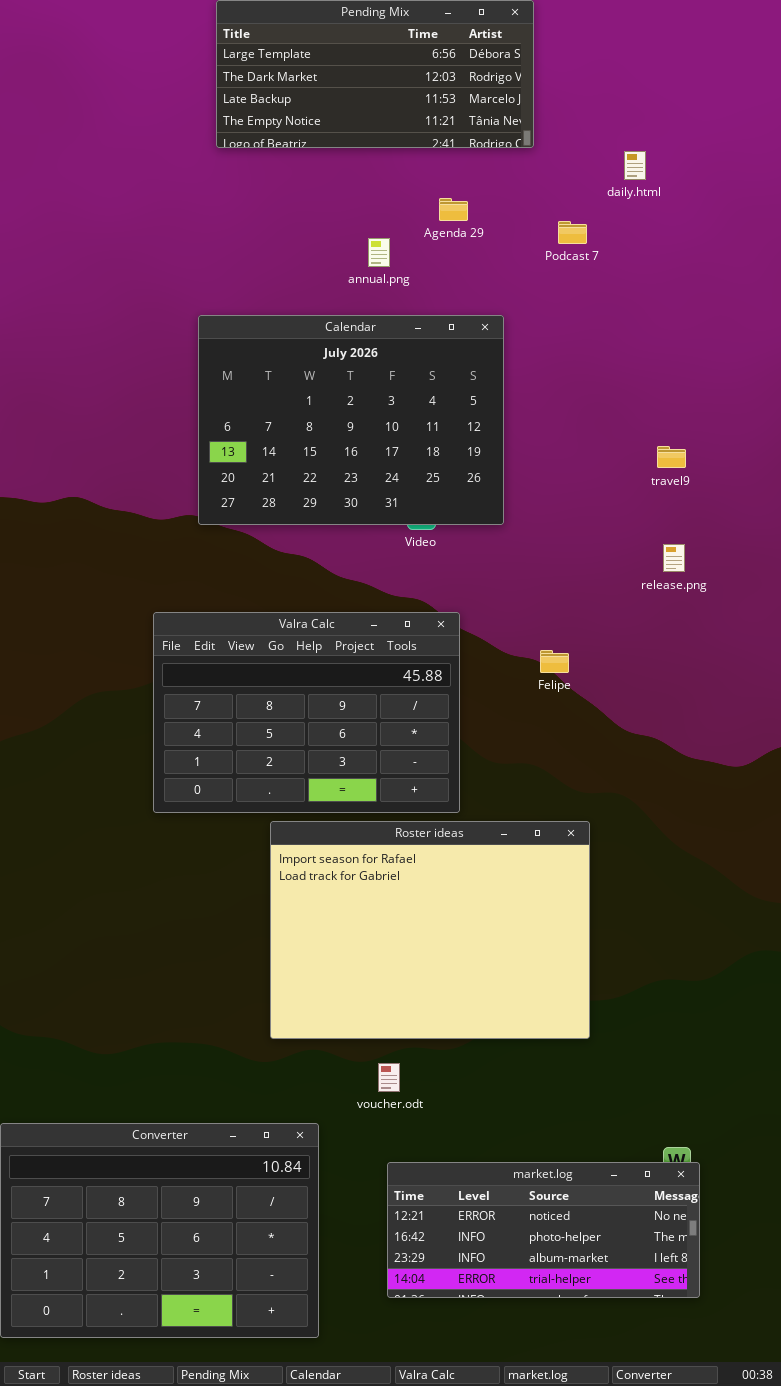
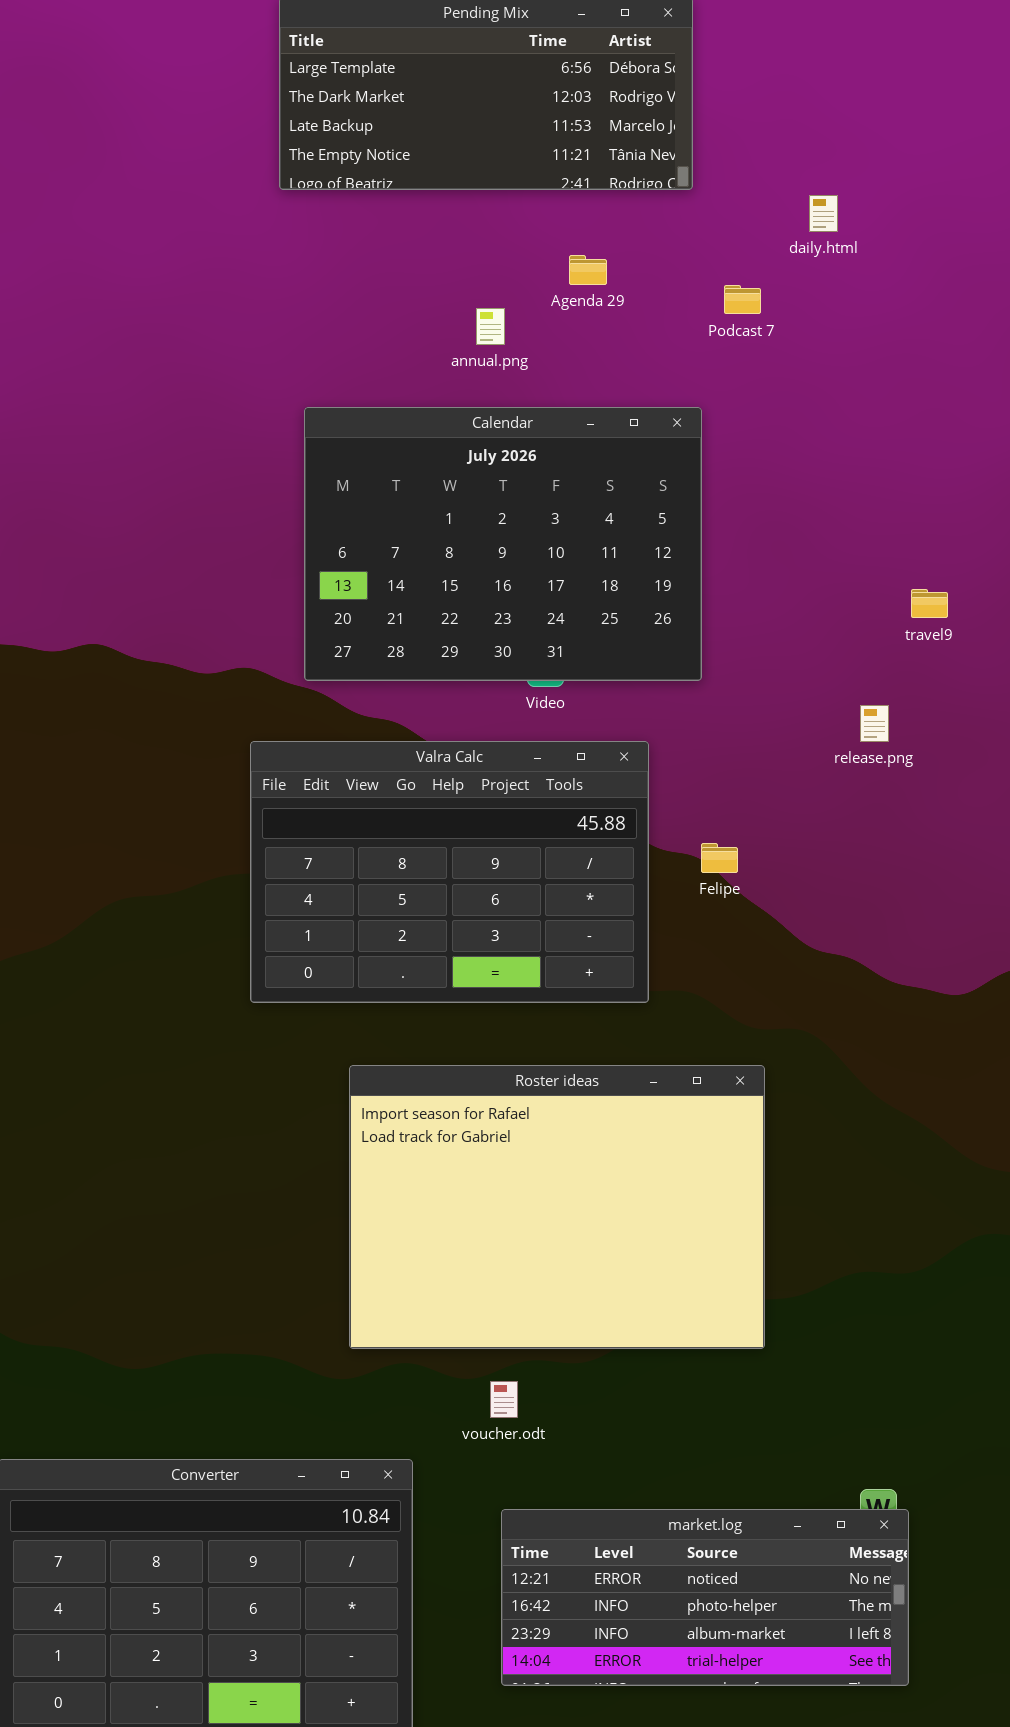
Calendar: [198,315,504,525] -> [304,407,702,681], moved
travel9: [657,446,686,468] -> [911,589,948,618], moved
Valra Calc: [153,612,460,813] -> [250,741,649,1003], moved

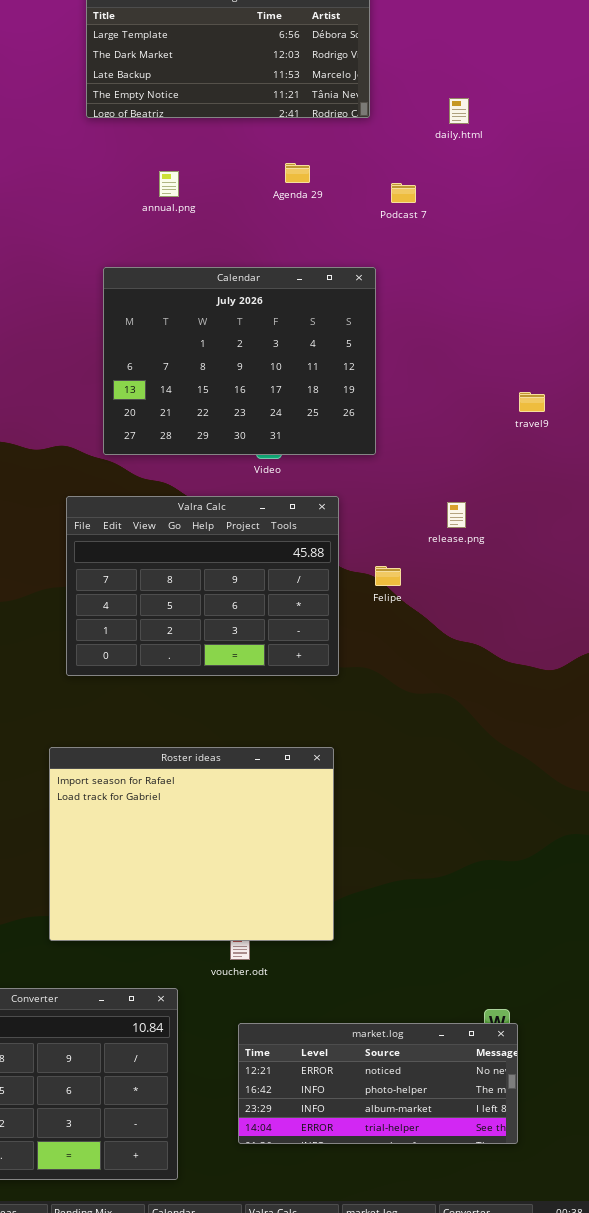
daily.html: [809,195,838,232] -> [449,98,469,124], moved
annual.png: [476,308,505,345] -> [159,171,179,197], moved
release.png: [860,705,889,742] -> [447,502,466,528], moved
Roster ideas: [349,1065,765,1349] -> [49,747,334,941], moved

